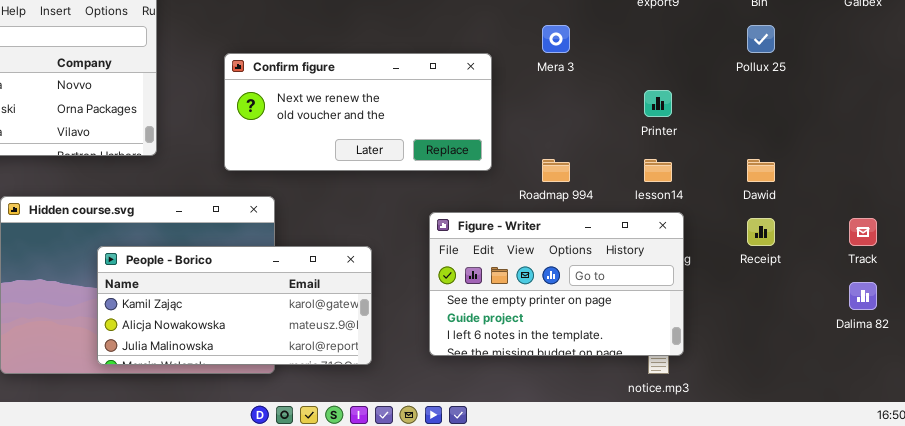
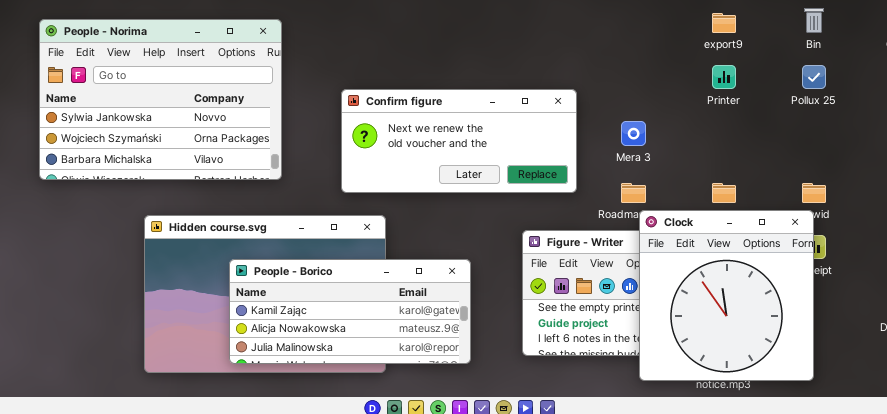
Mera 3: [542,25,570,53] -> [621,121,646,146], moved
Printer: [644,90,672,117] -> [712,65,736,89], moved
Clock: none -> [639,210,814,381], opened

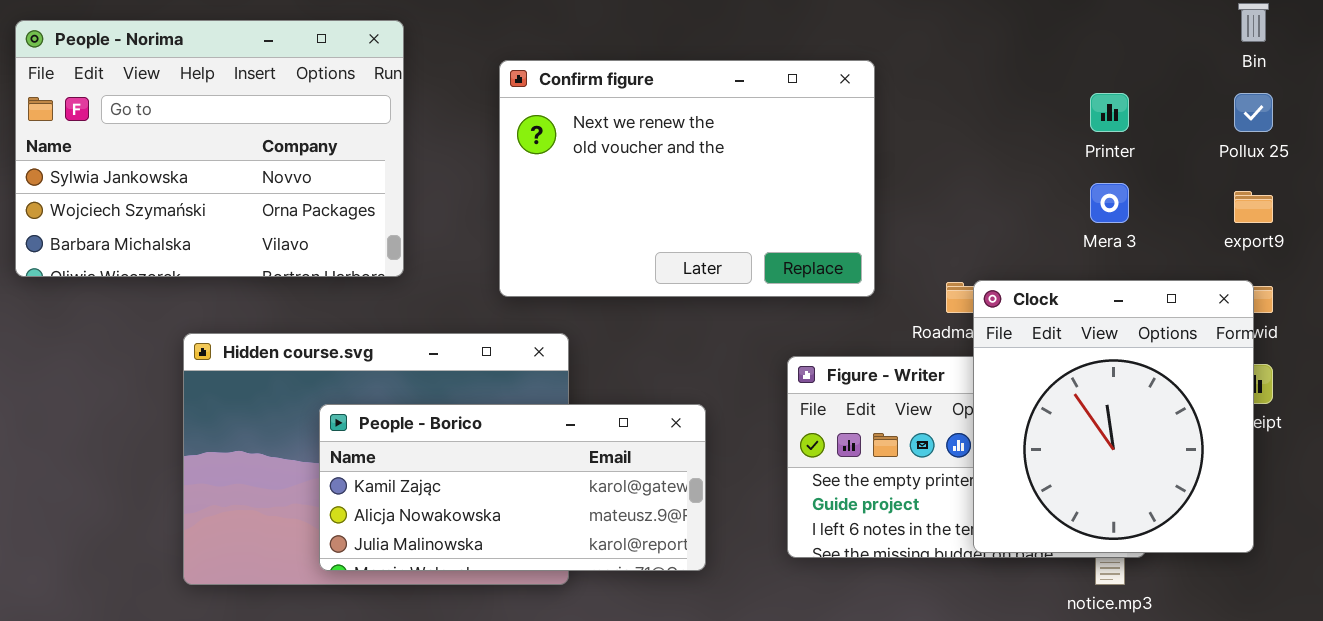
export9: [712,13,736,33] -> [1234,191,1273,223], moved
Confirm figure: [341,89,577,193] -> [499,60,875,297], resized
Mera 3: [621,121,646,146] -> [1090,183,1129,223], moved
Clock: [639,210,814,381] -> [973,280,1254,553], moved

